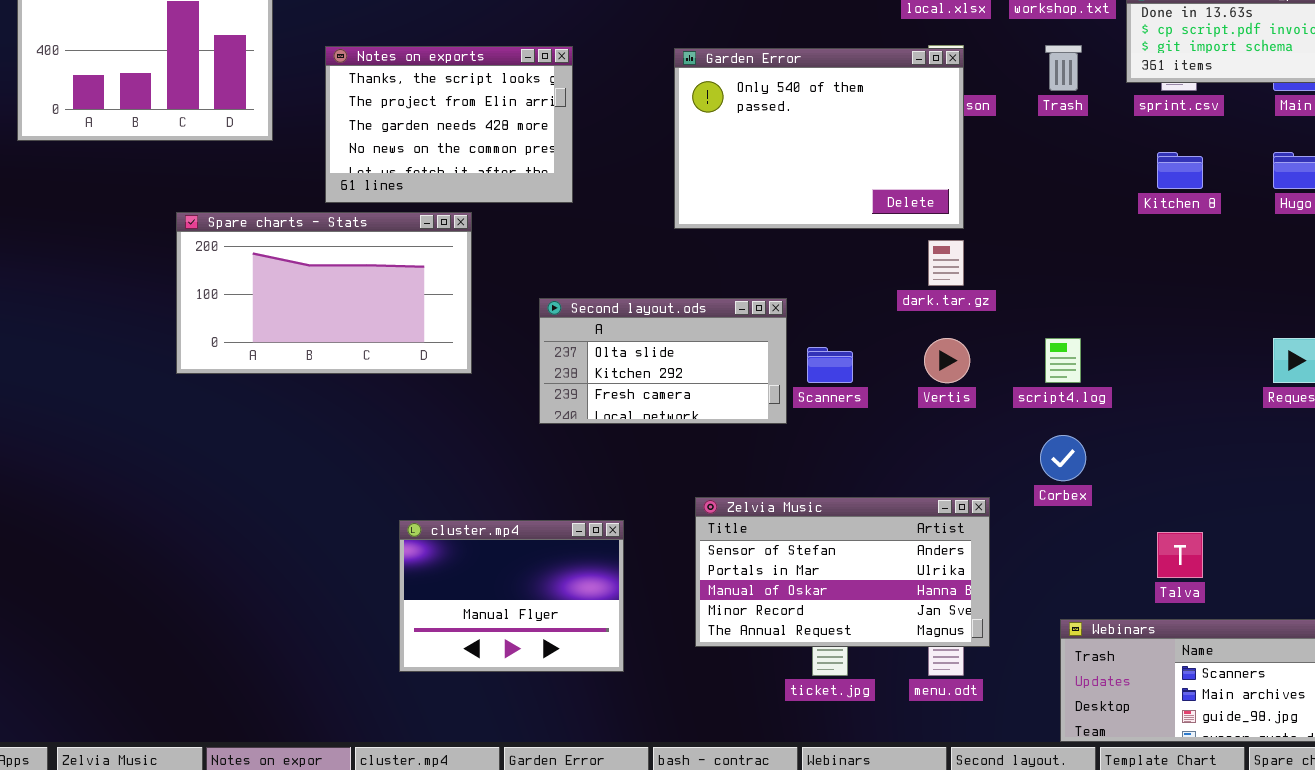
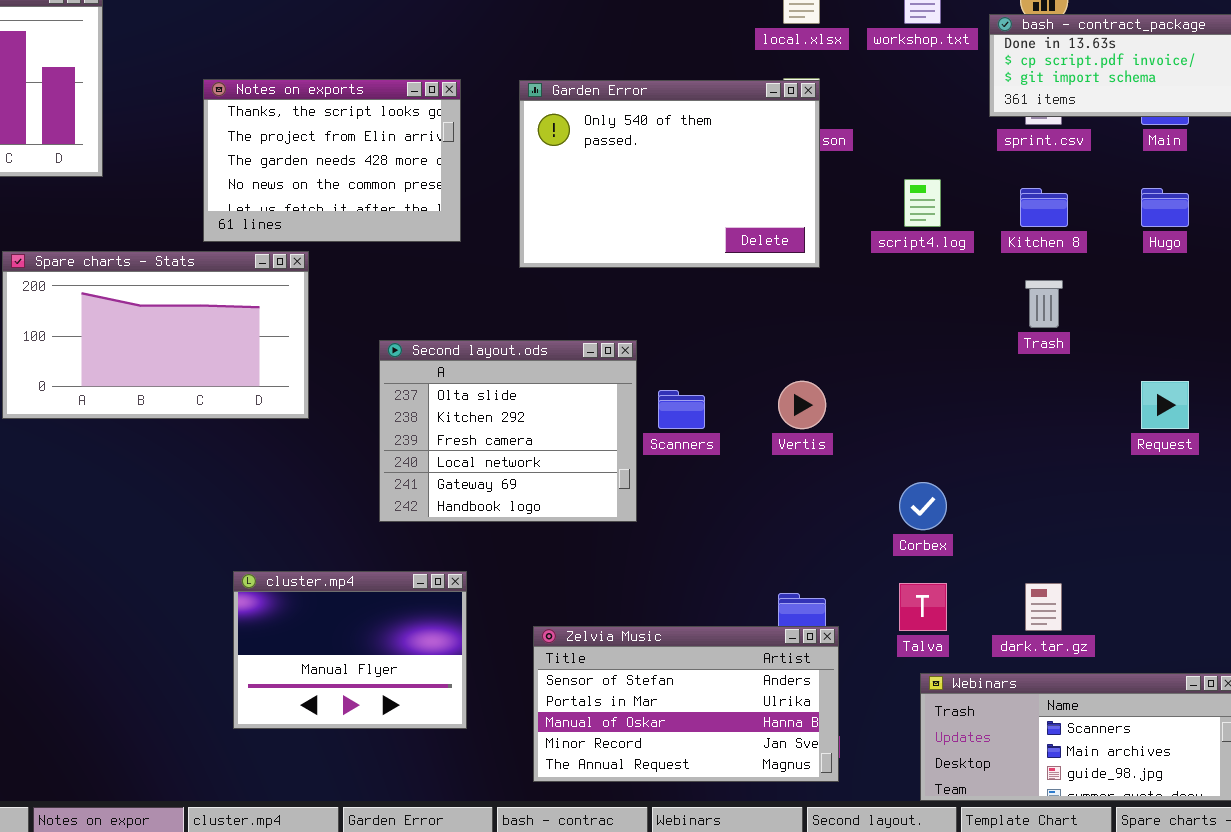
Trash: [1045,45,1082,91] -> [1025,280,1063,328], moved
Notes on exports: [325,46,573,203] -> [203,79,461,242], moved
dark.tar.gz: [928,240,964,286] -> [1025,583,1062,631], moved
Second layout.ods: [539,298,787,424] -> [379,340,637,522], resized
script4.log: [1045,338,1081,383] -> [904,179,941,227], moved
Zelvia Music: [695,497,990,647] -> [533,626,839,782], moved
Talva: [1157,532,1203,578] -> [899,583,947,631], moved

